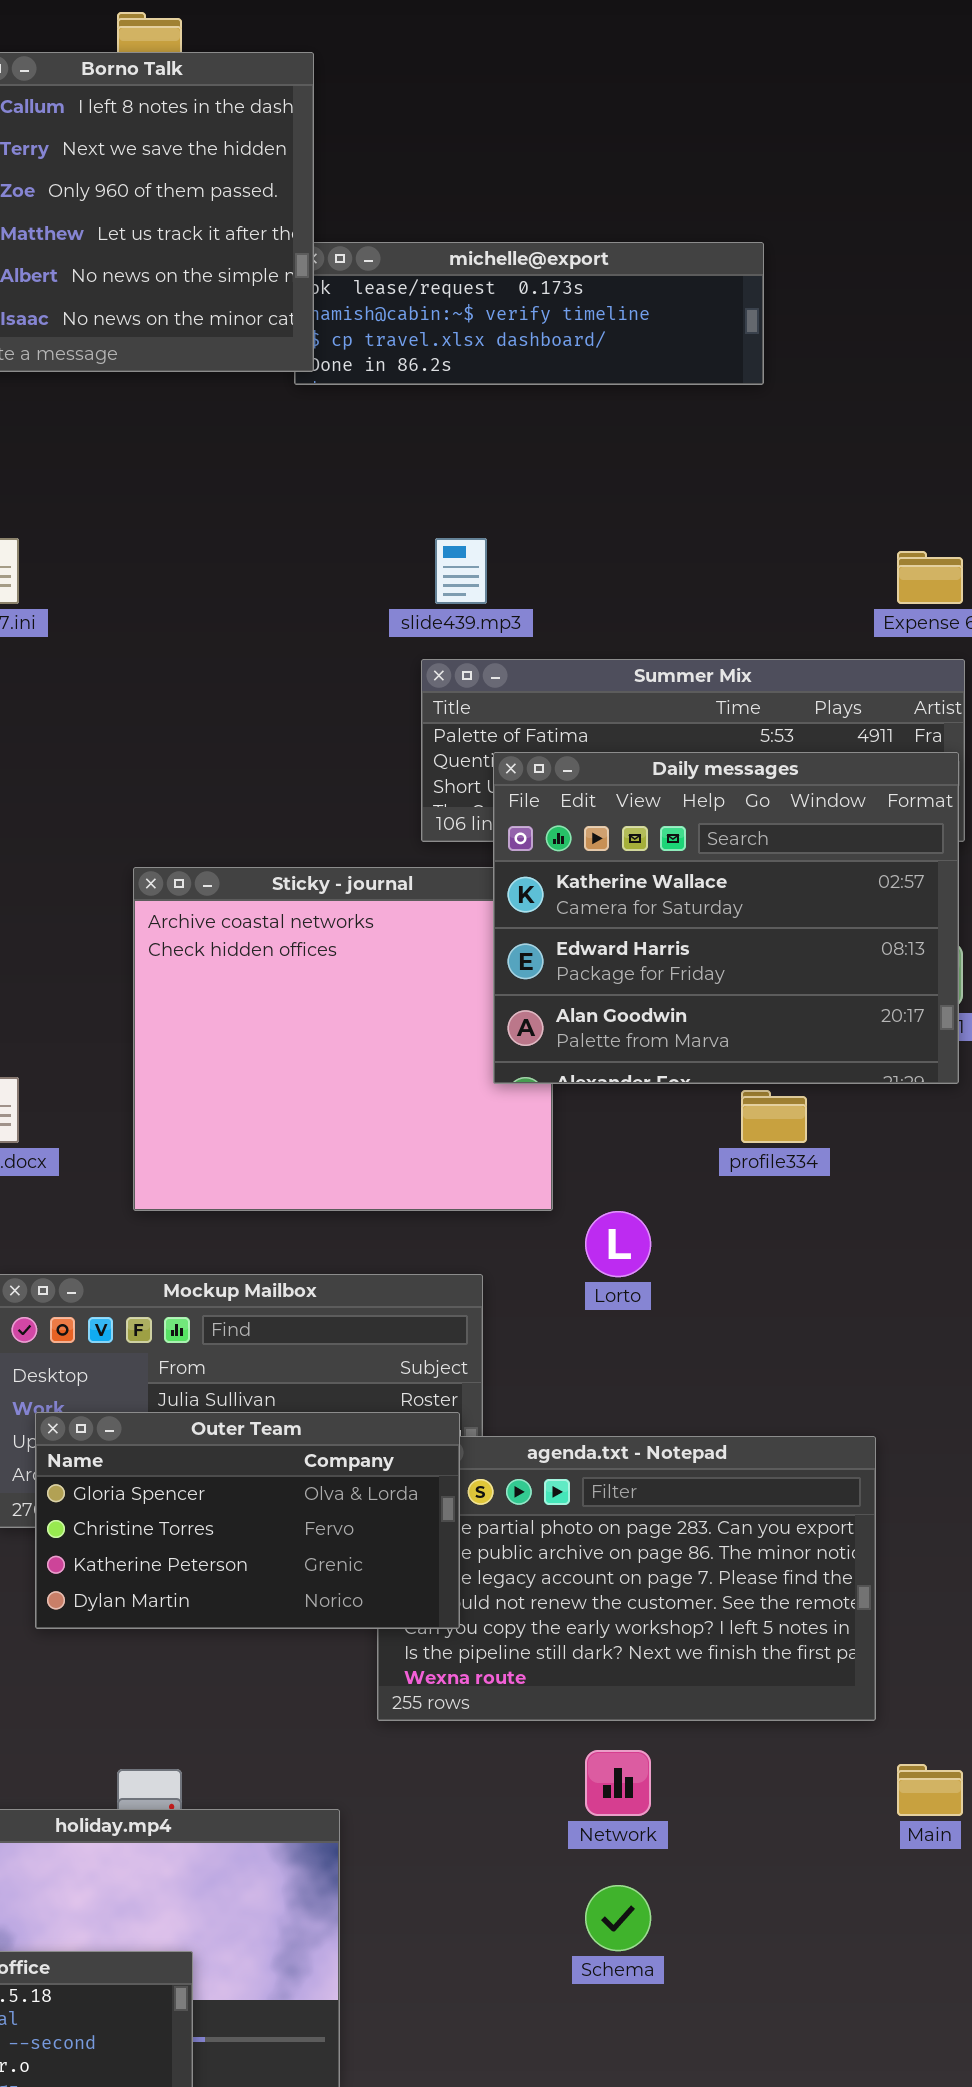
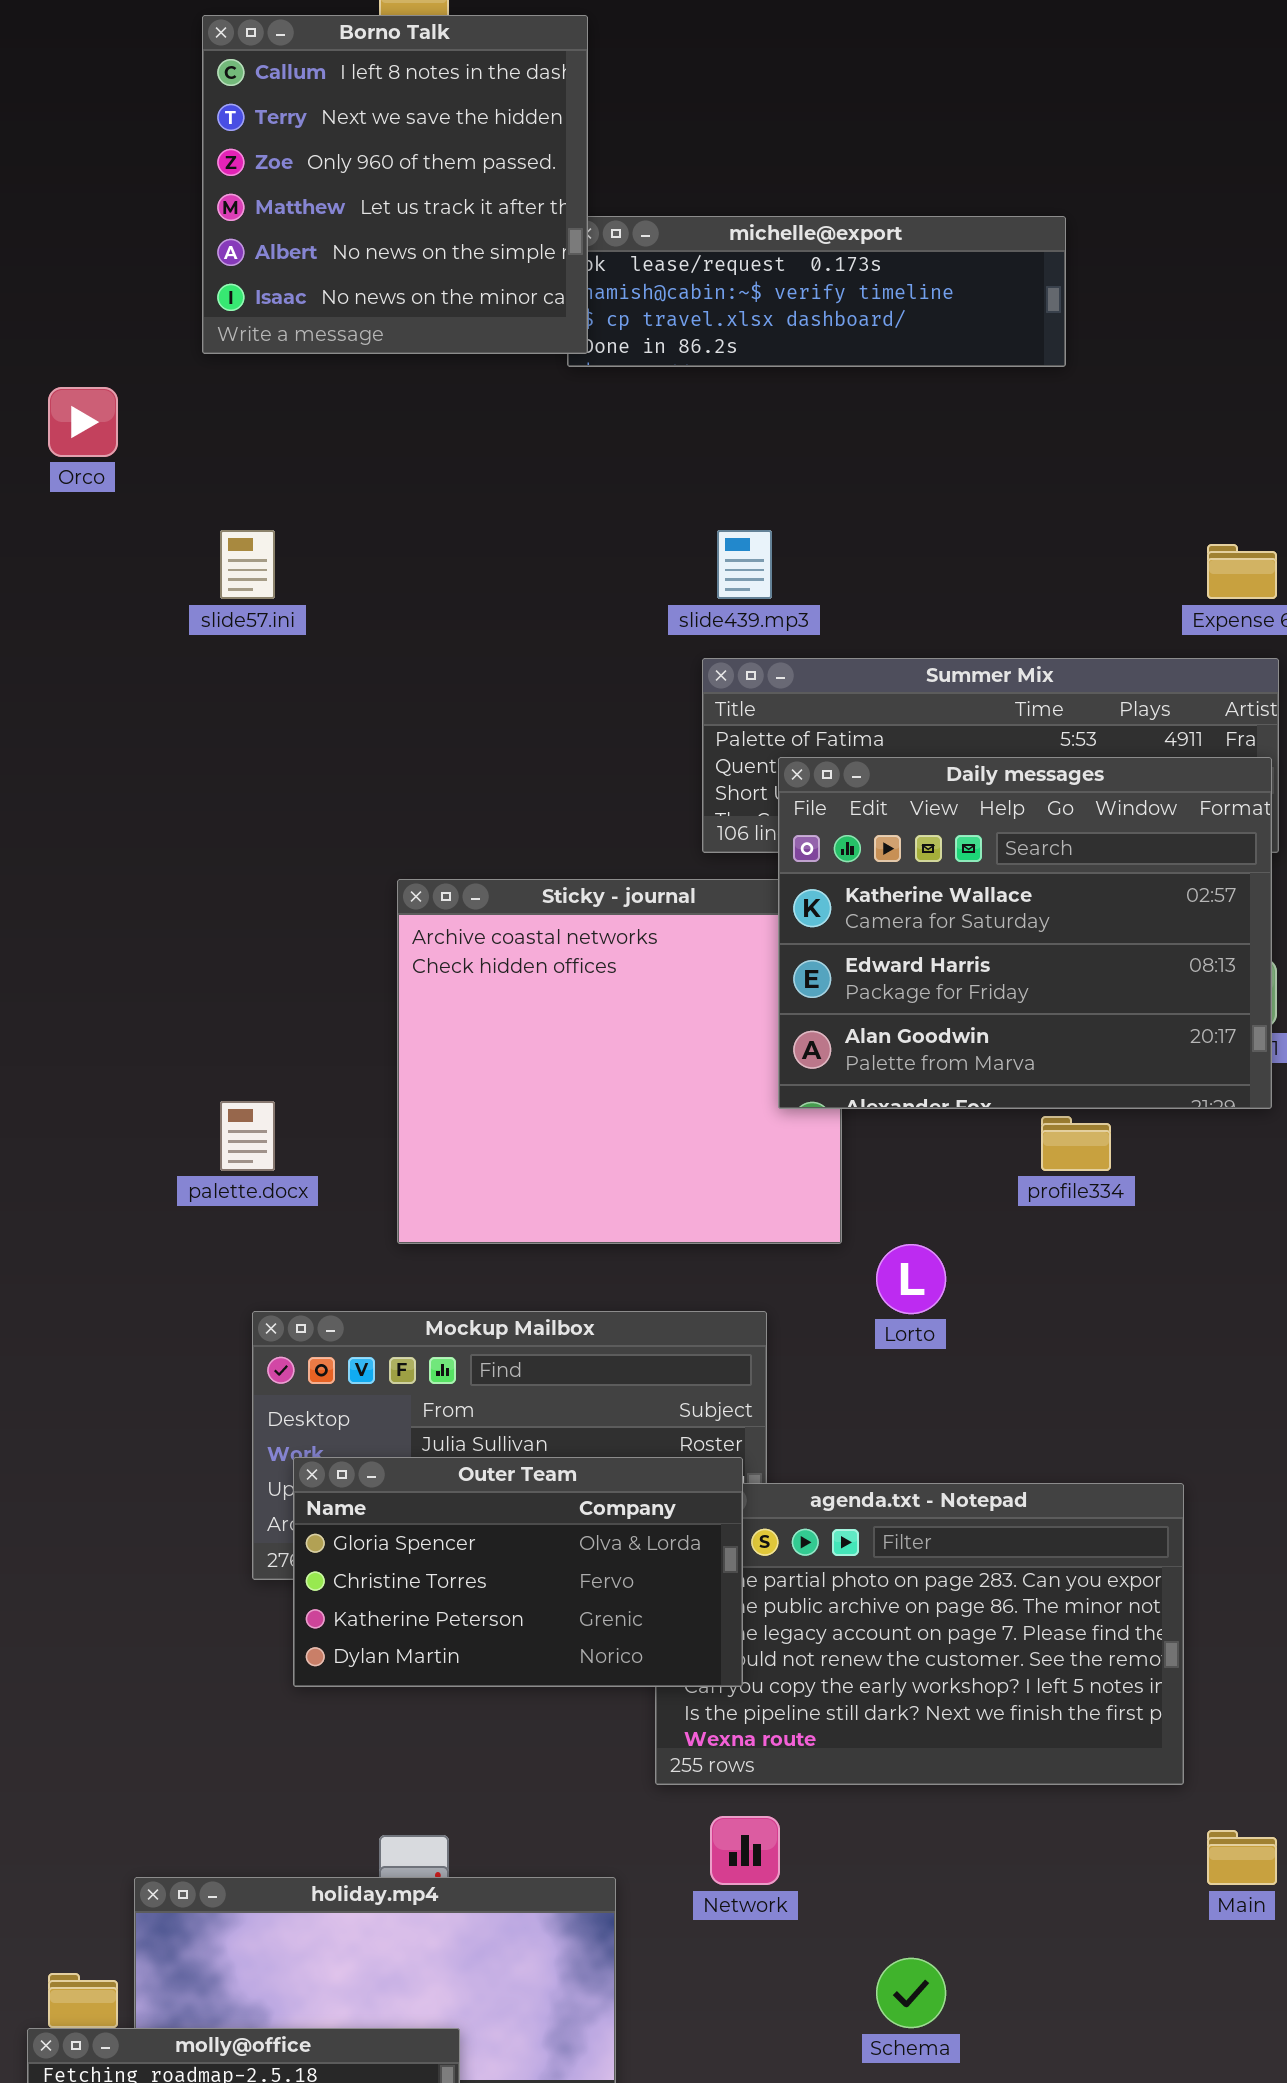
Network: [585,1750,651,1816] -> [710,1816,780,1885], moved

